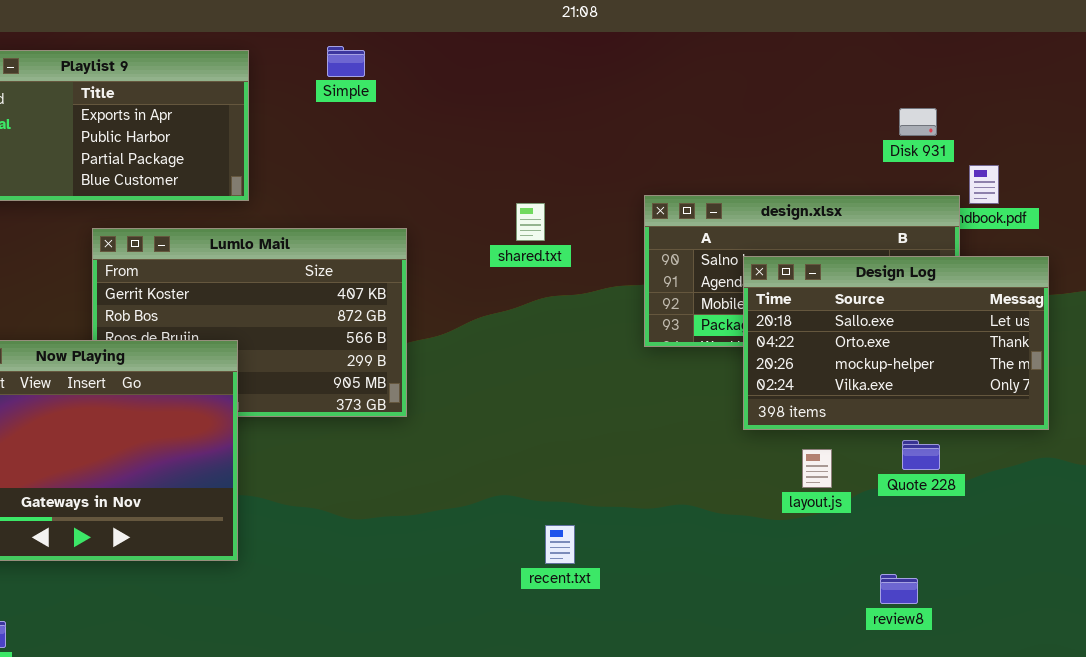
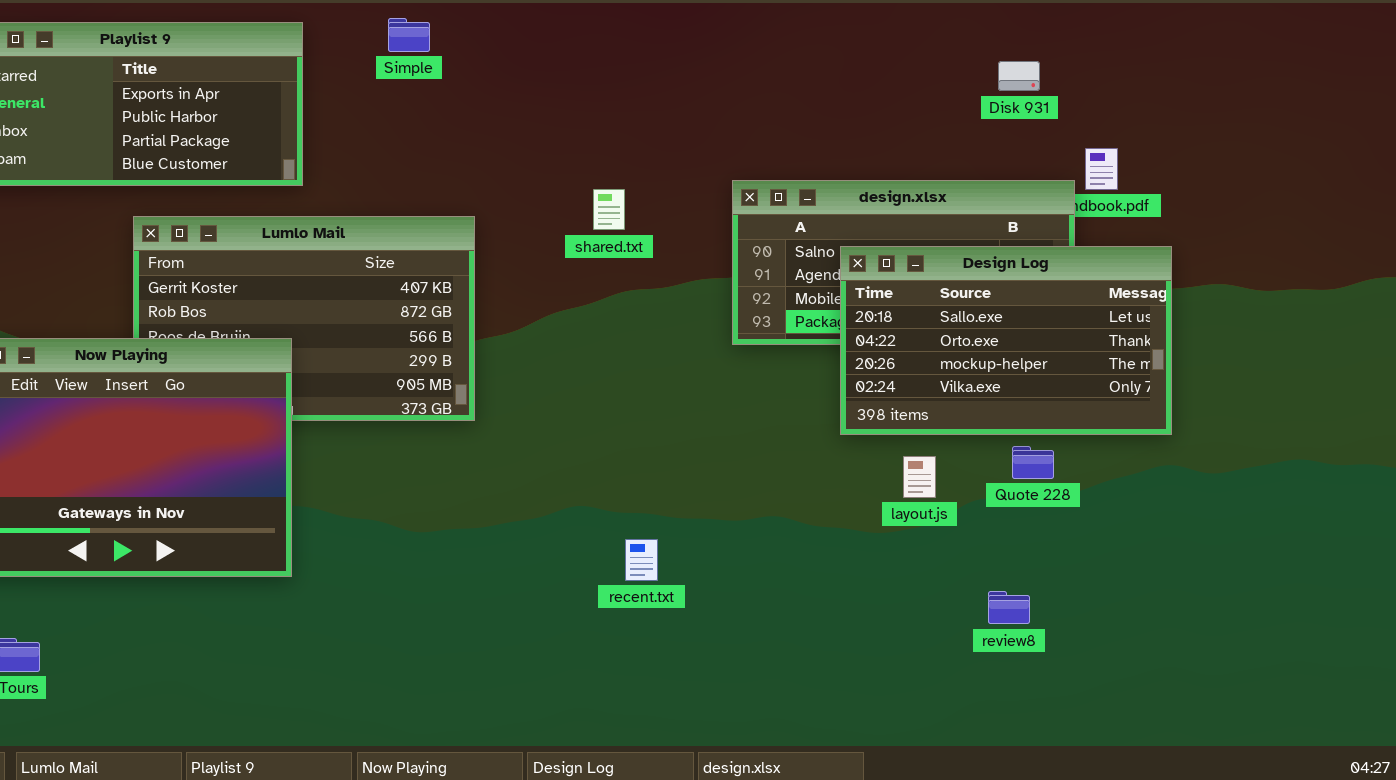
Disk 931: [899,108,937,136] -> [998,61,1040,91], moved

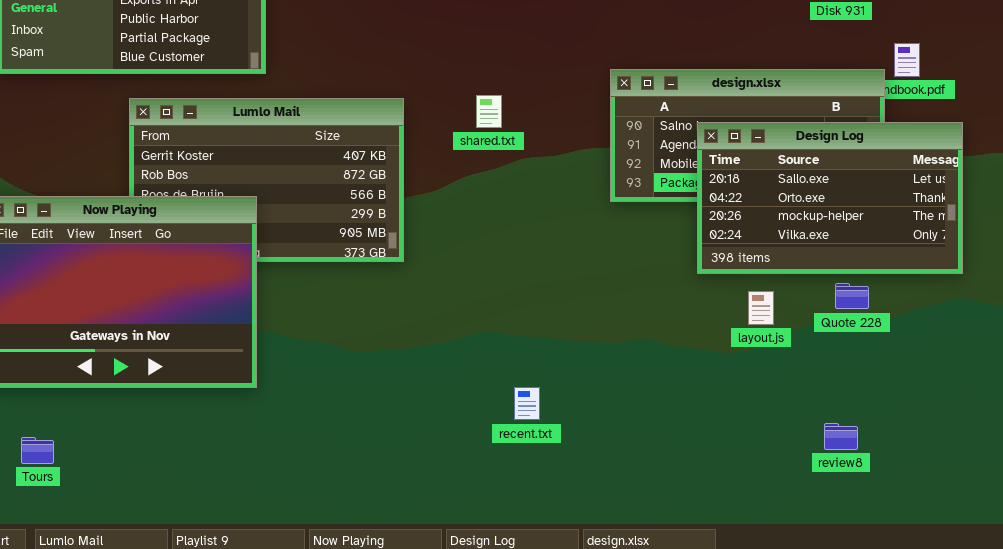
shared.txt: [593,189,625,230] -> [476,95,502,128], moved
recent.txt: [625,539,658,581] -> [514,387,540,420], moved
review8: [988,591,1030,624] -> [824,423,858,450], moved

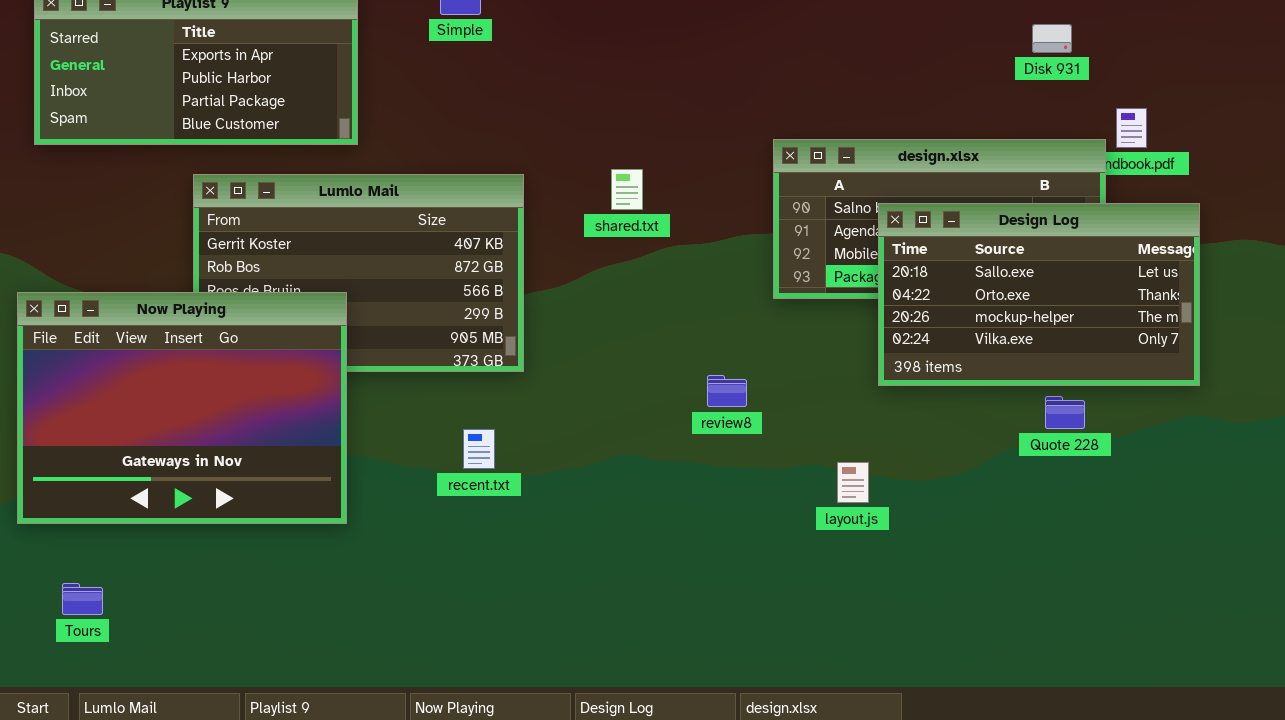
layout.js: [748,291,774,325] -> [837,462,869,503], moved
recent.txt: [514,387,540,420] -> [463,429,495,469], moved
review8: [824,423,858,450] -> [707,375,747,407], moved

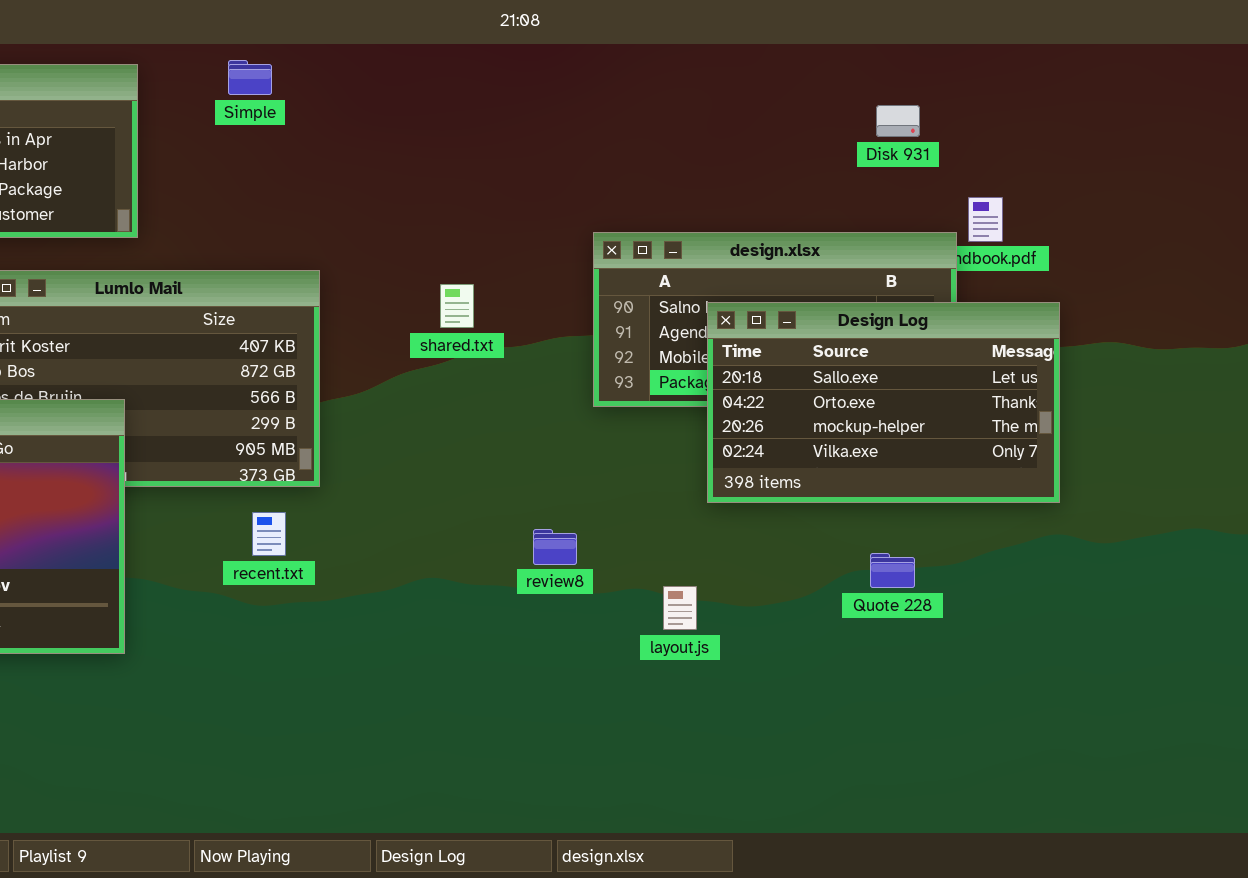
shared.txt: [611,169,643,210] -> [440,284,474,328], moved
review8: [707,375,747,407] -> [533,529,577,565], moved
Quote 228: [1045,396,1085,429] -> [870,553,915,588], moved
recent.txt: [463,429,495,469] -> [252,512,286,556], moved

